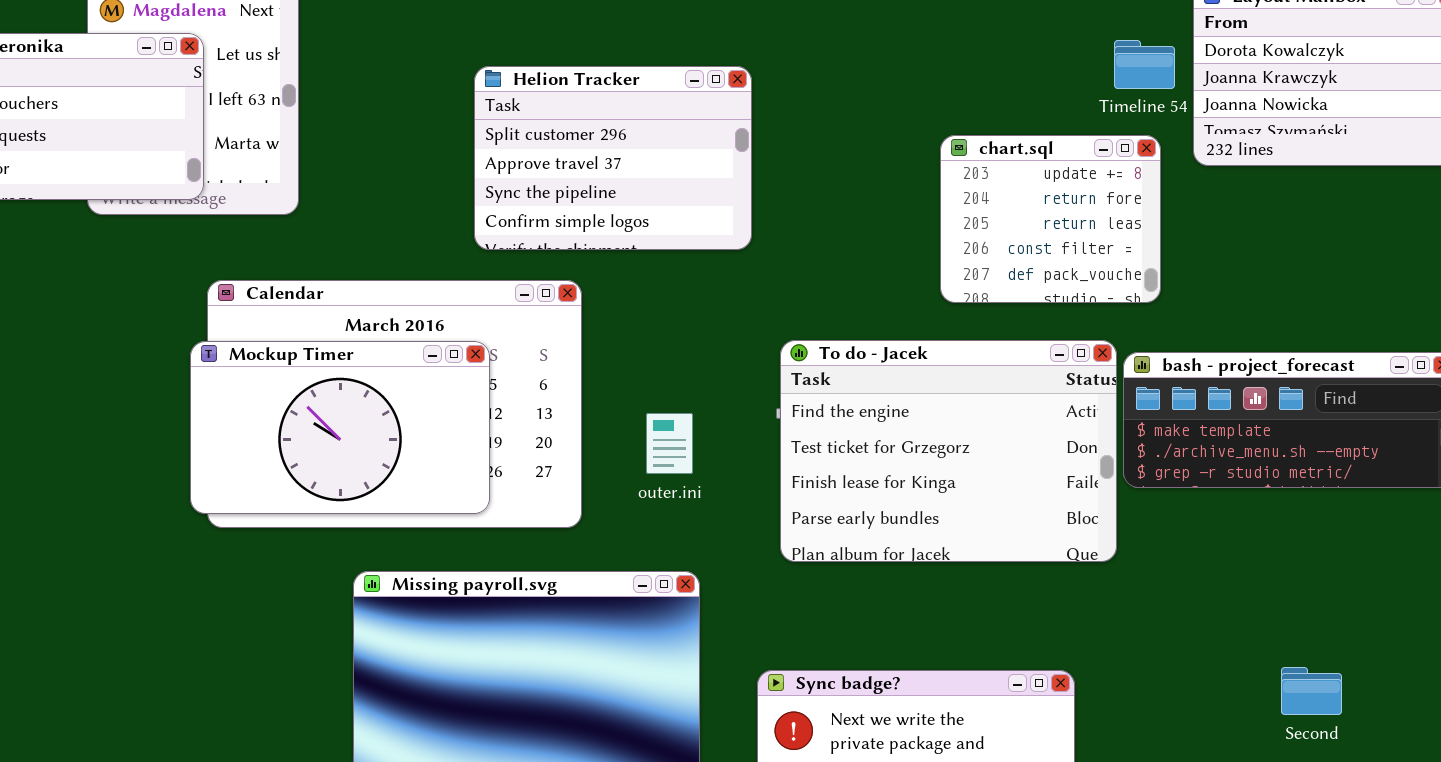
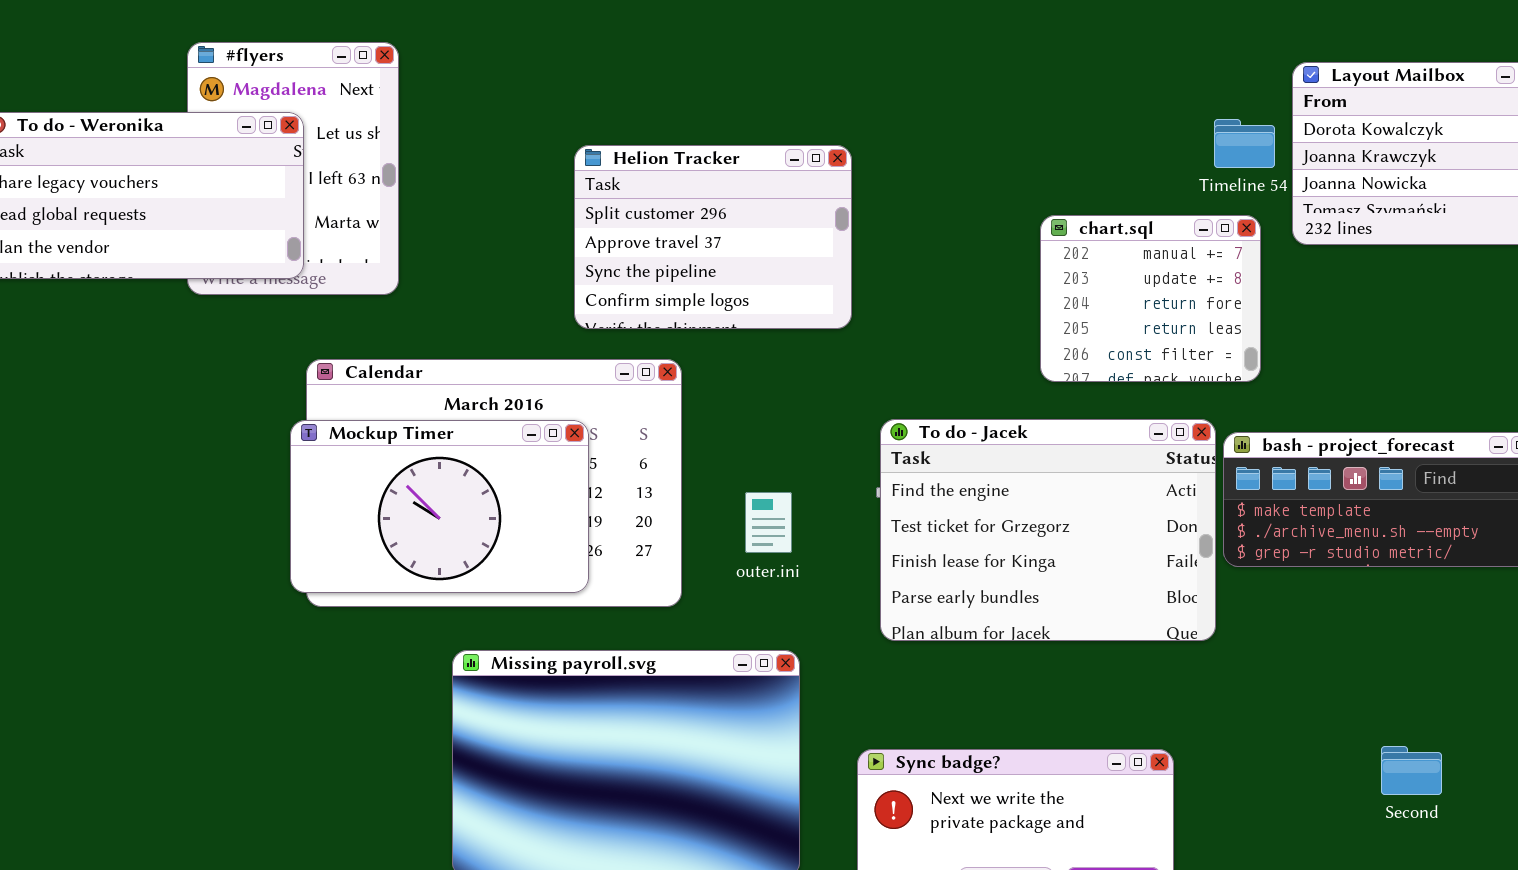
chart.sql: [940,135,1161,303] -> [1040,215,1261,382], scrolled up 1 row

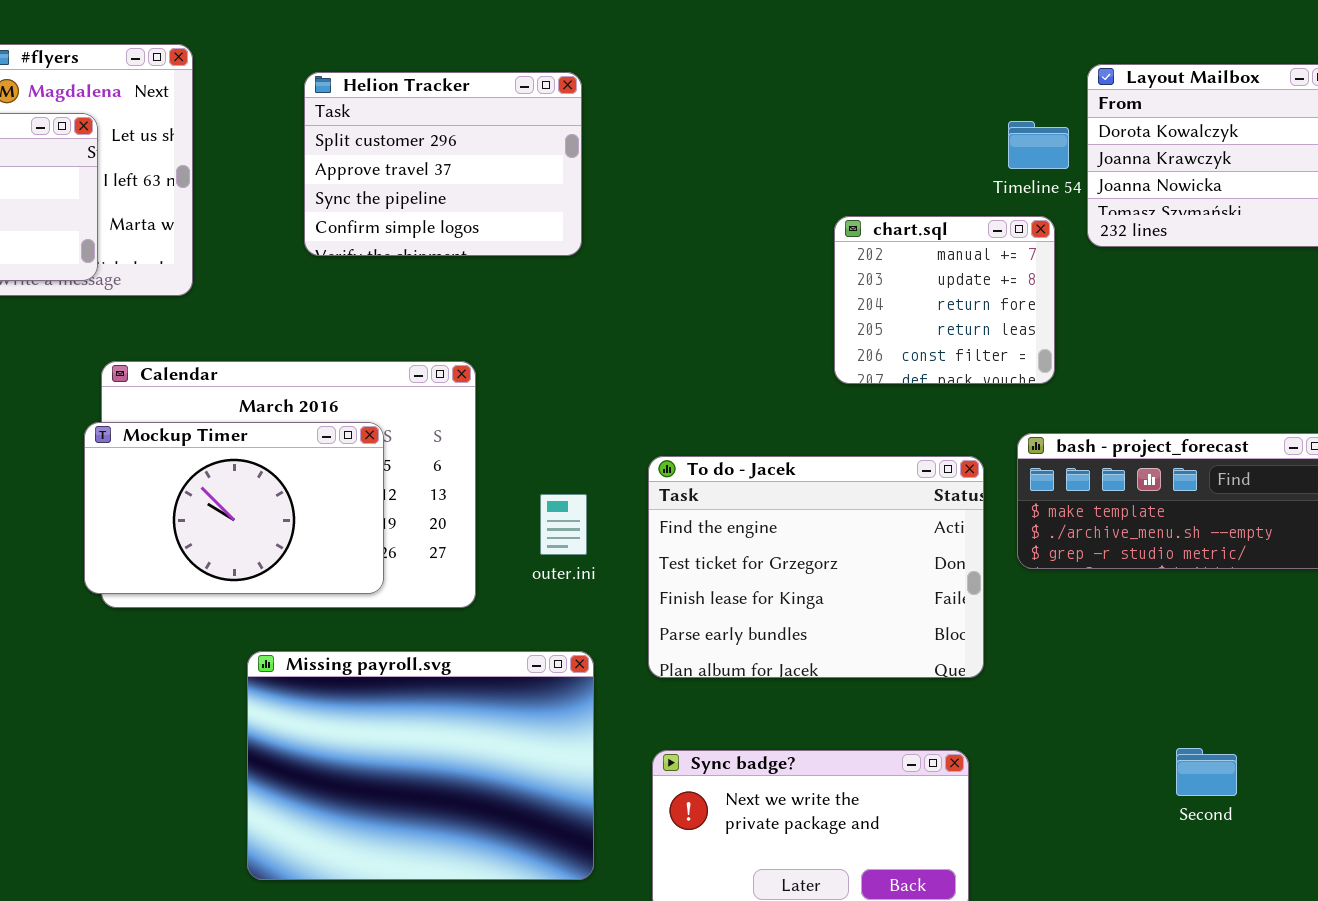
Helion Tracker: [574,145,852,329] -> [304,72,582,256], moved
To do - Jacek: [880,419,1216,641] -> [648,456,984,678], moved

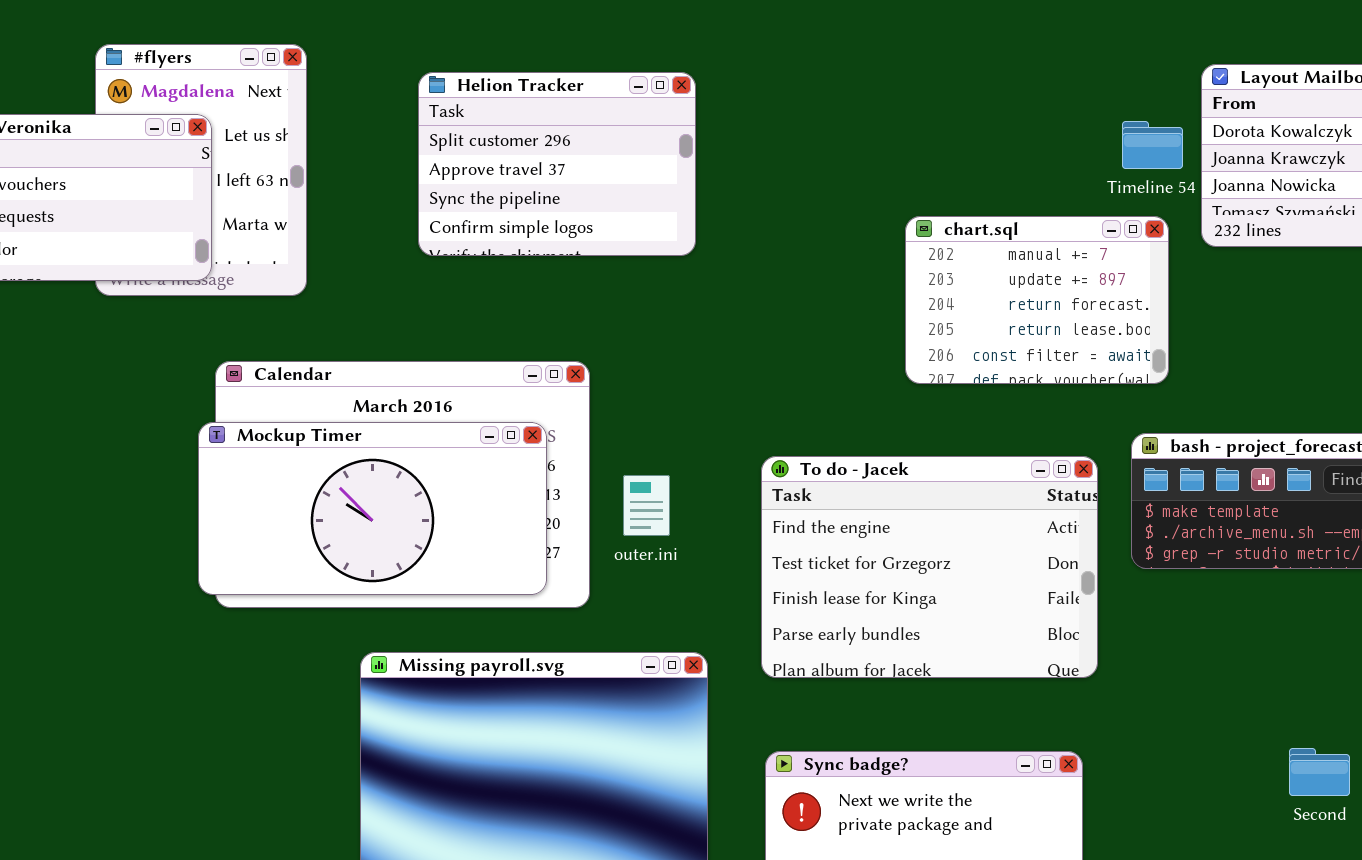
chart.sql: [834,216,1055,384] -> [905,216,1169,384], resized
Mockup Timer: [84,422,384,594] -> [198,422,547,595], resized
outer.ini: [540,494,587,555] -> [623,475,670,536], moved

